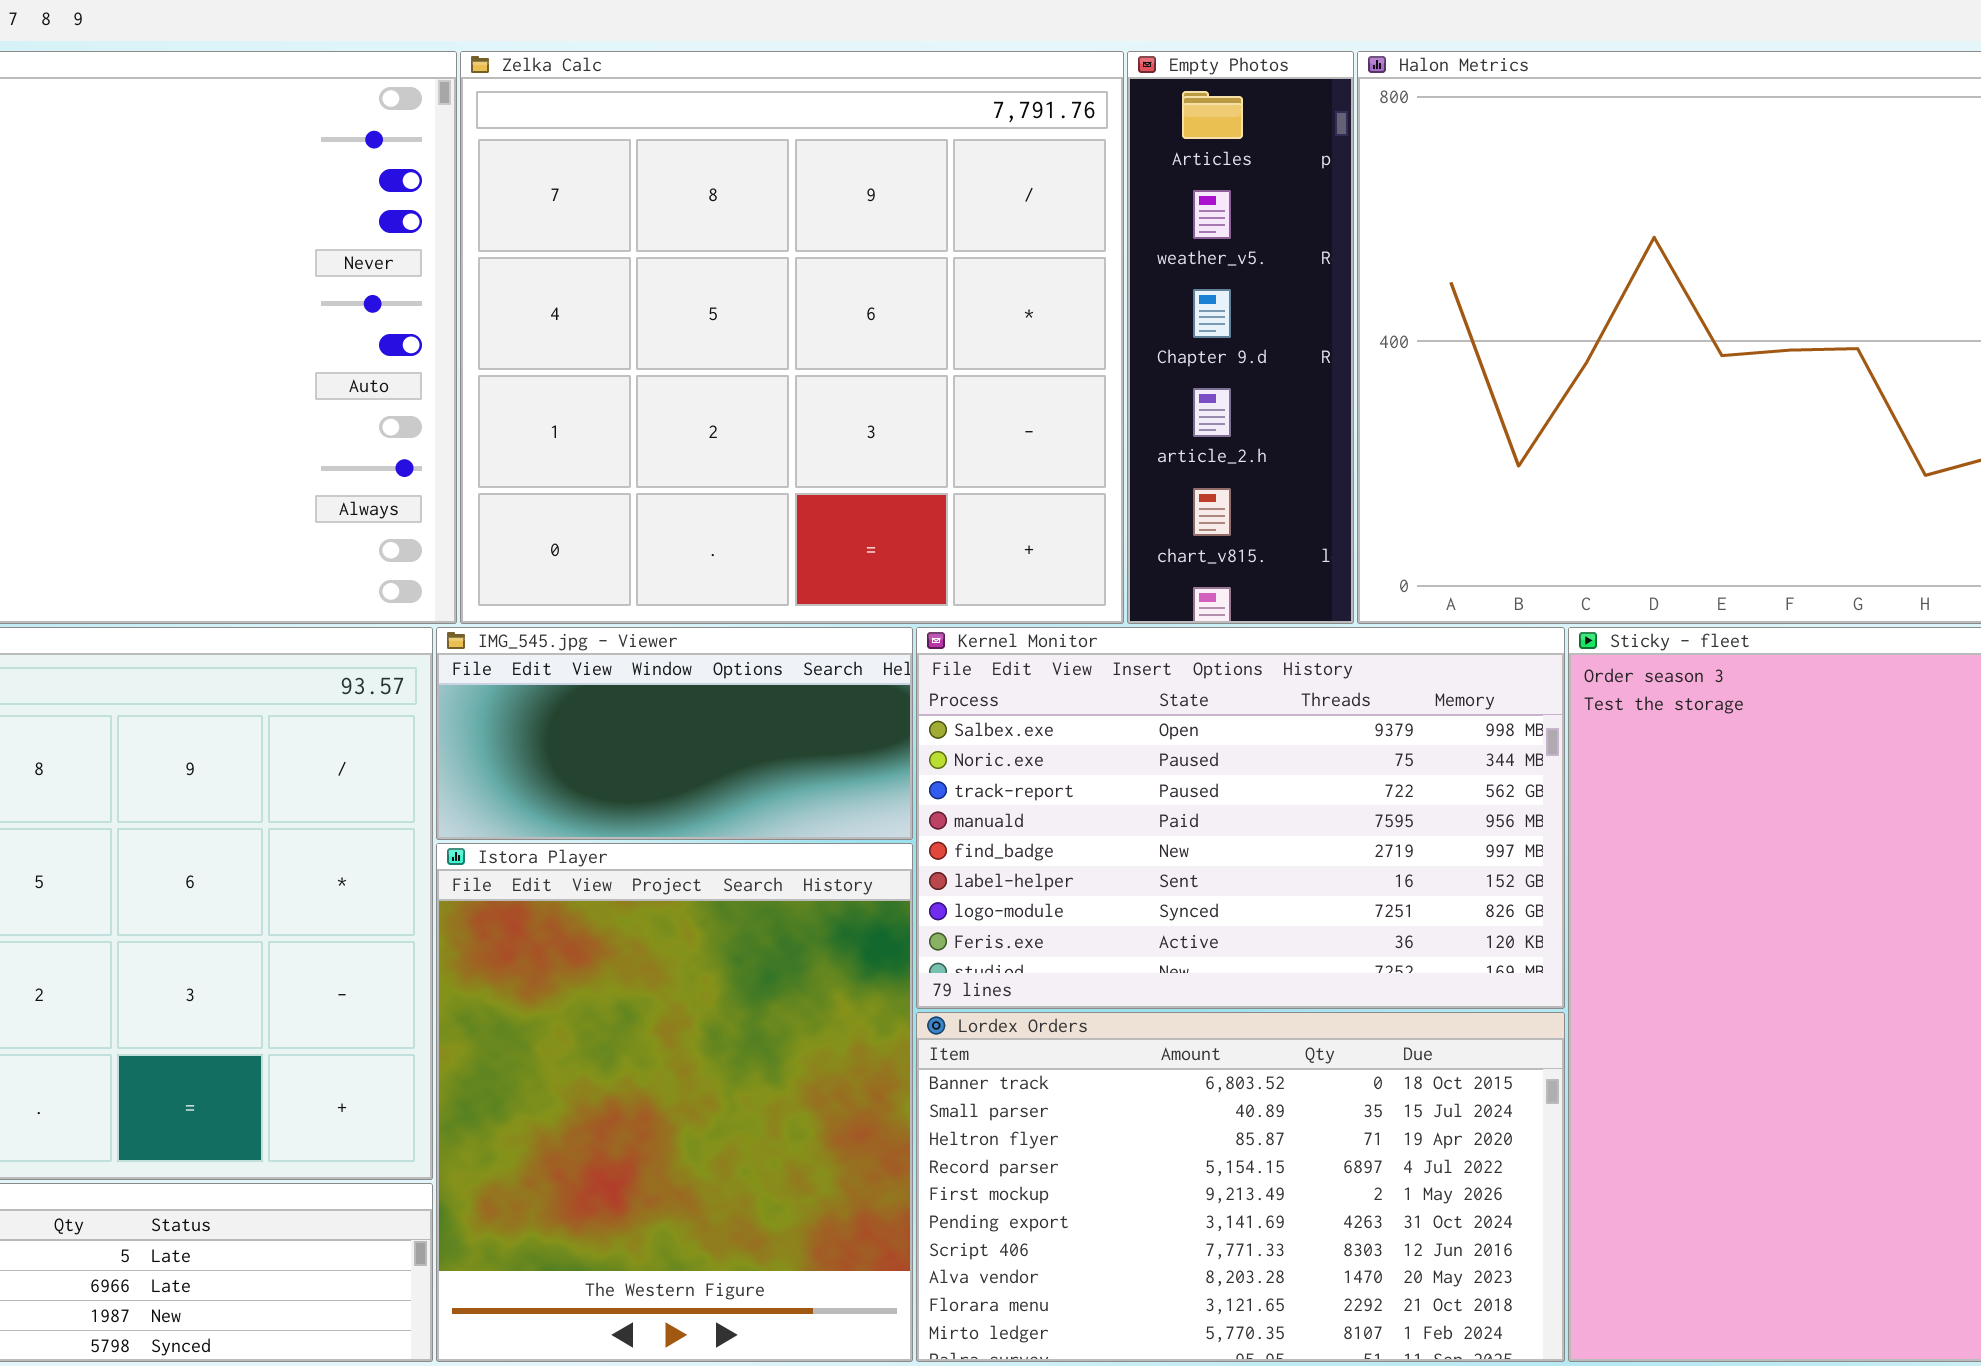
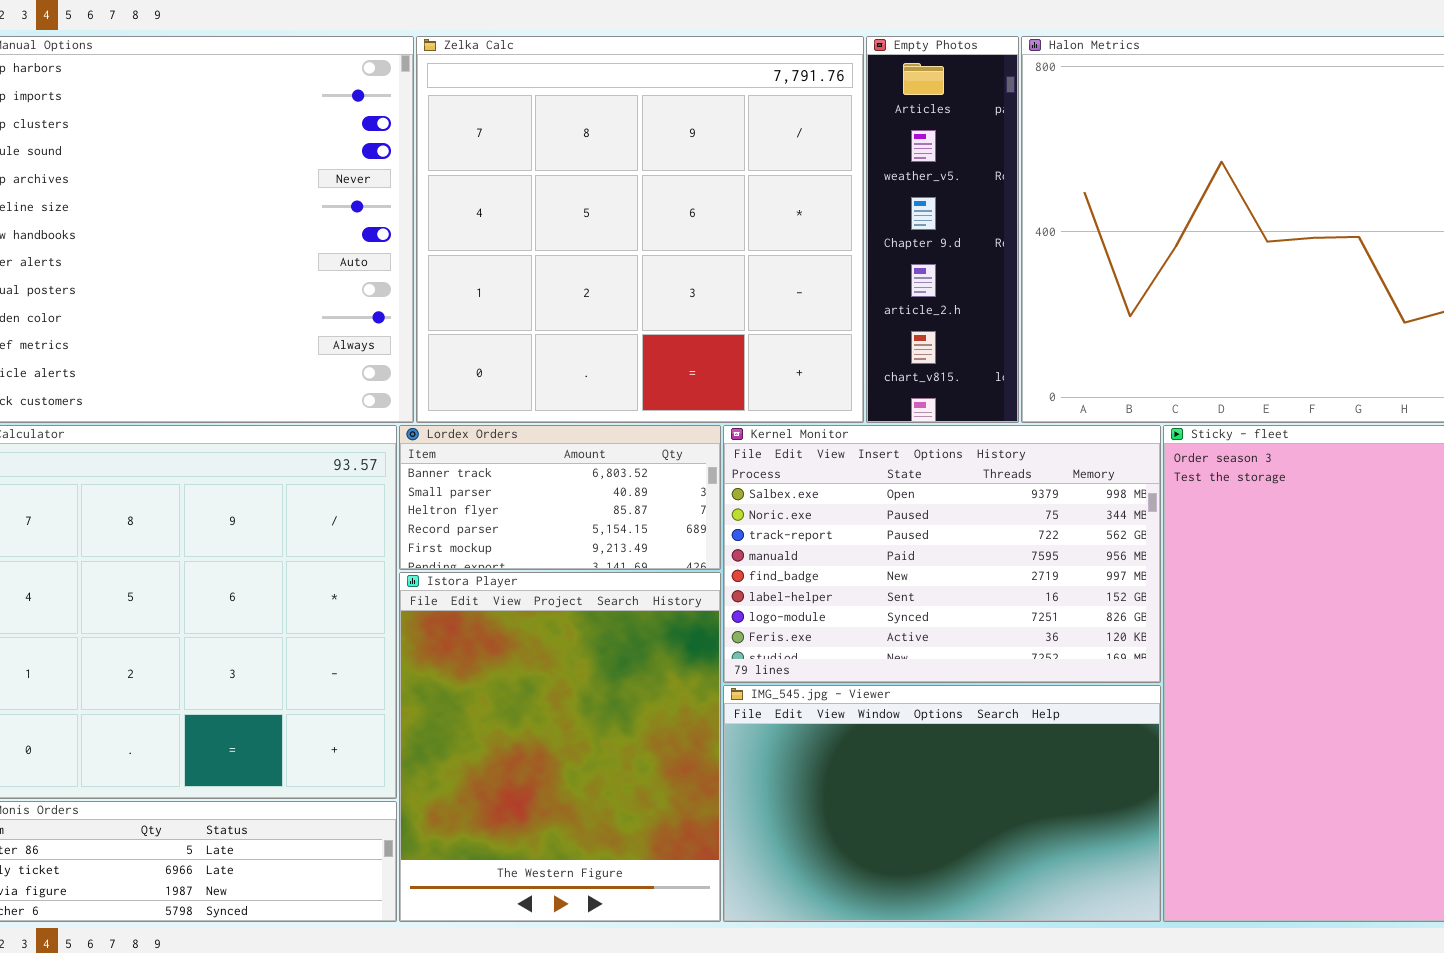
IMG_545.jpg - Viewer: [436,627,913,840] -> [723,685,1161,922], moved, resized
Lordex Orders: [916,1012,1565,1362] -> [399,425,721,570], moved, resized

